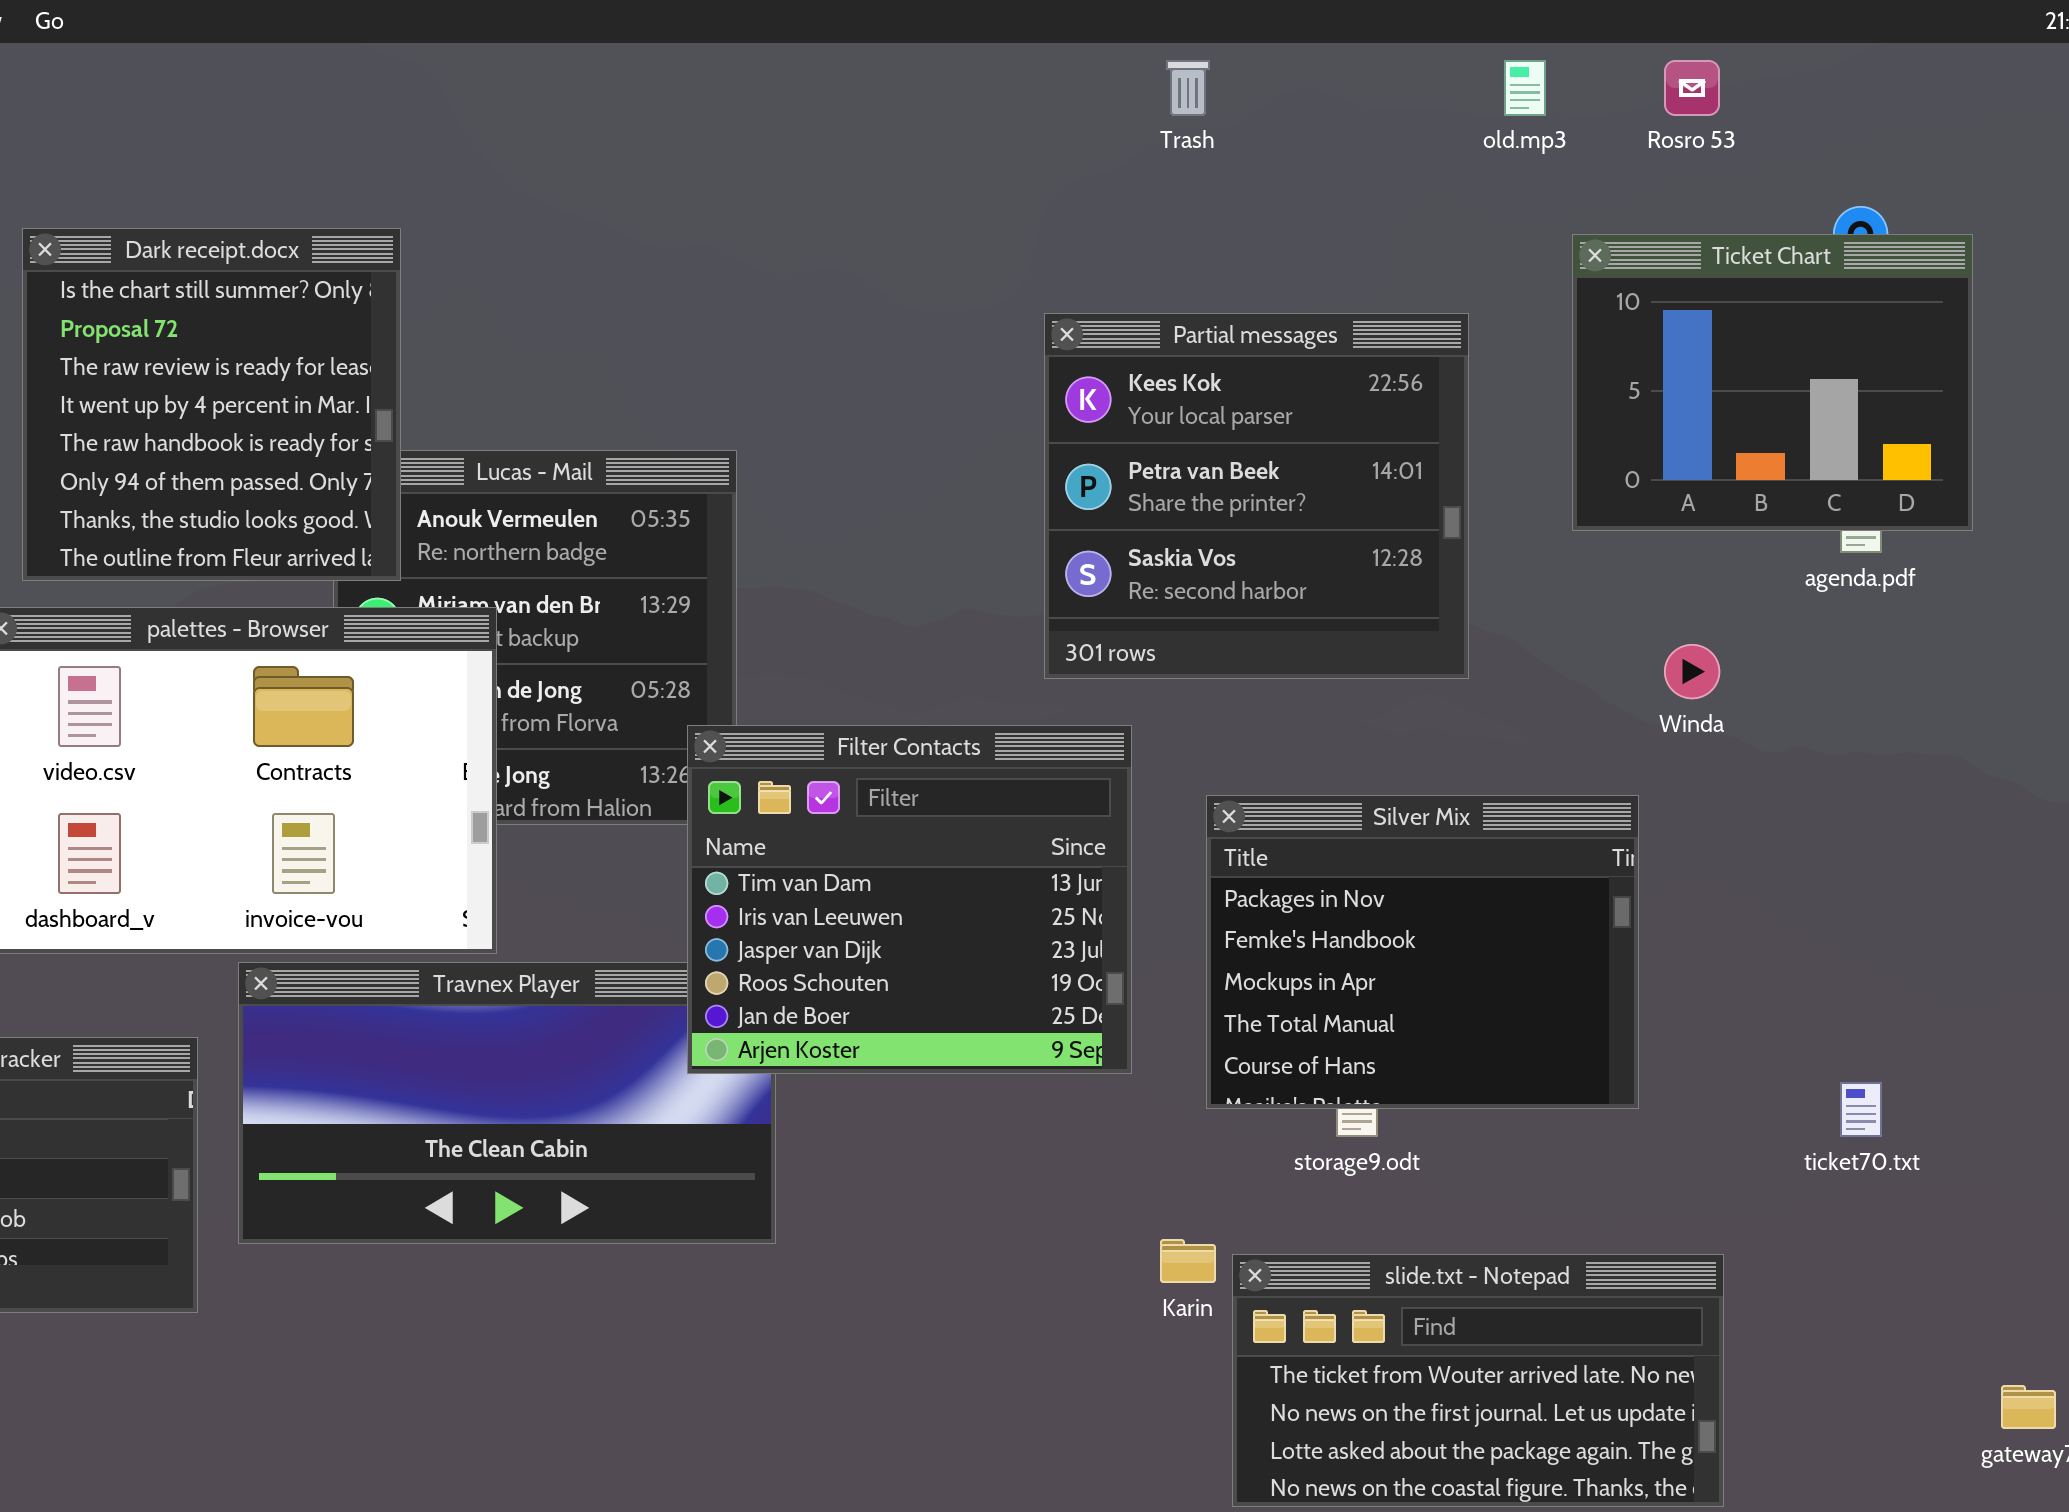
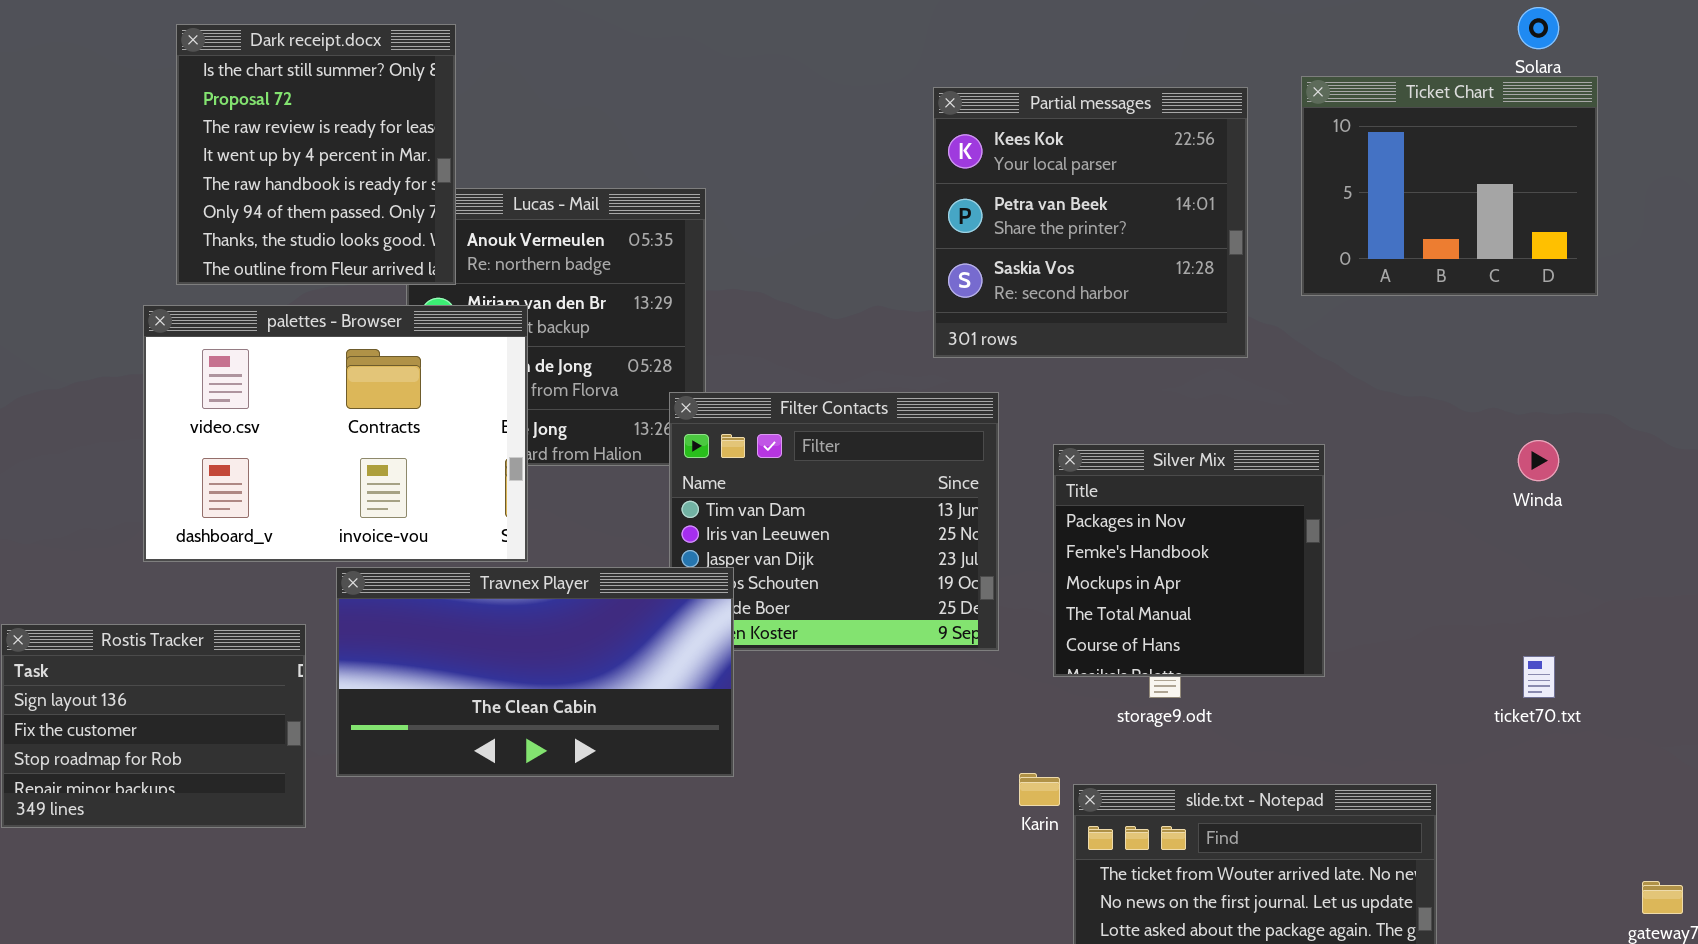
Ticket Chart: [1572,234,1973,531] -> [1301,76,1598,296], moved
Winda: [1664,644,1720,699] -> [1518,440,1559,481], moved
Silver Mix: [1206,795,1639,1109] -> [1053,444,1325,677], resized
Travnex Player: [238,962,776,1244] -> [336,567,734,777], raised

